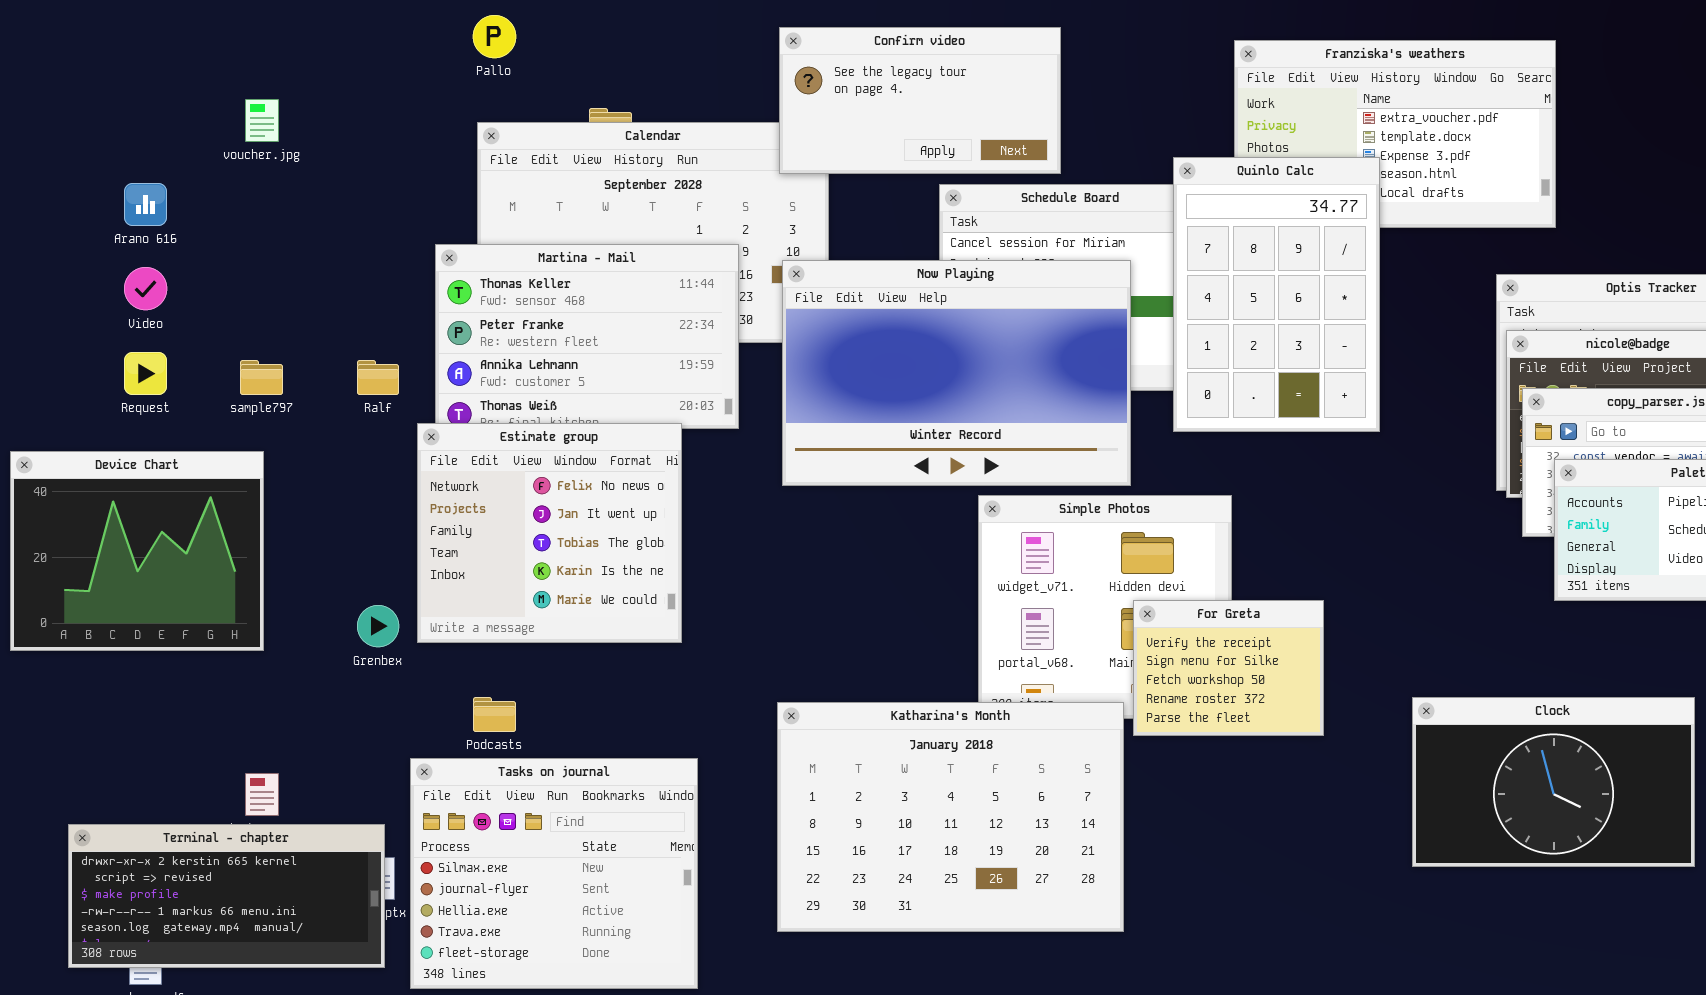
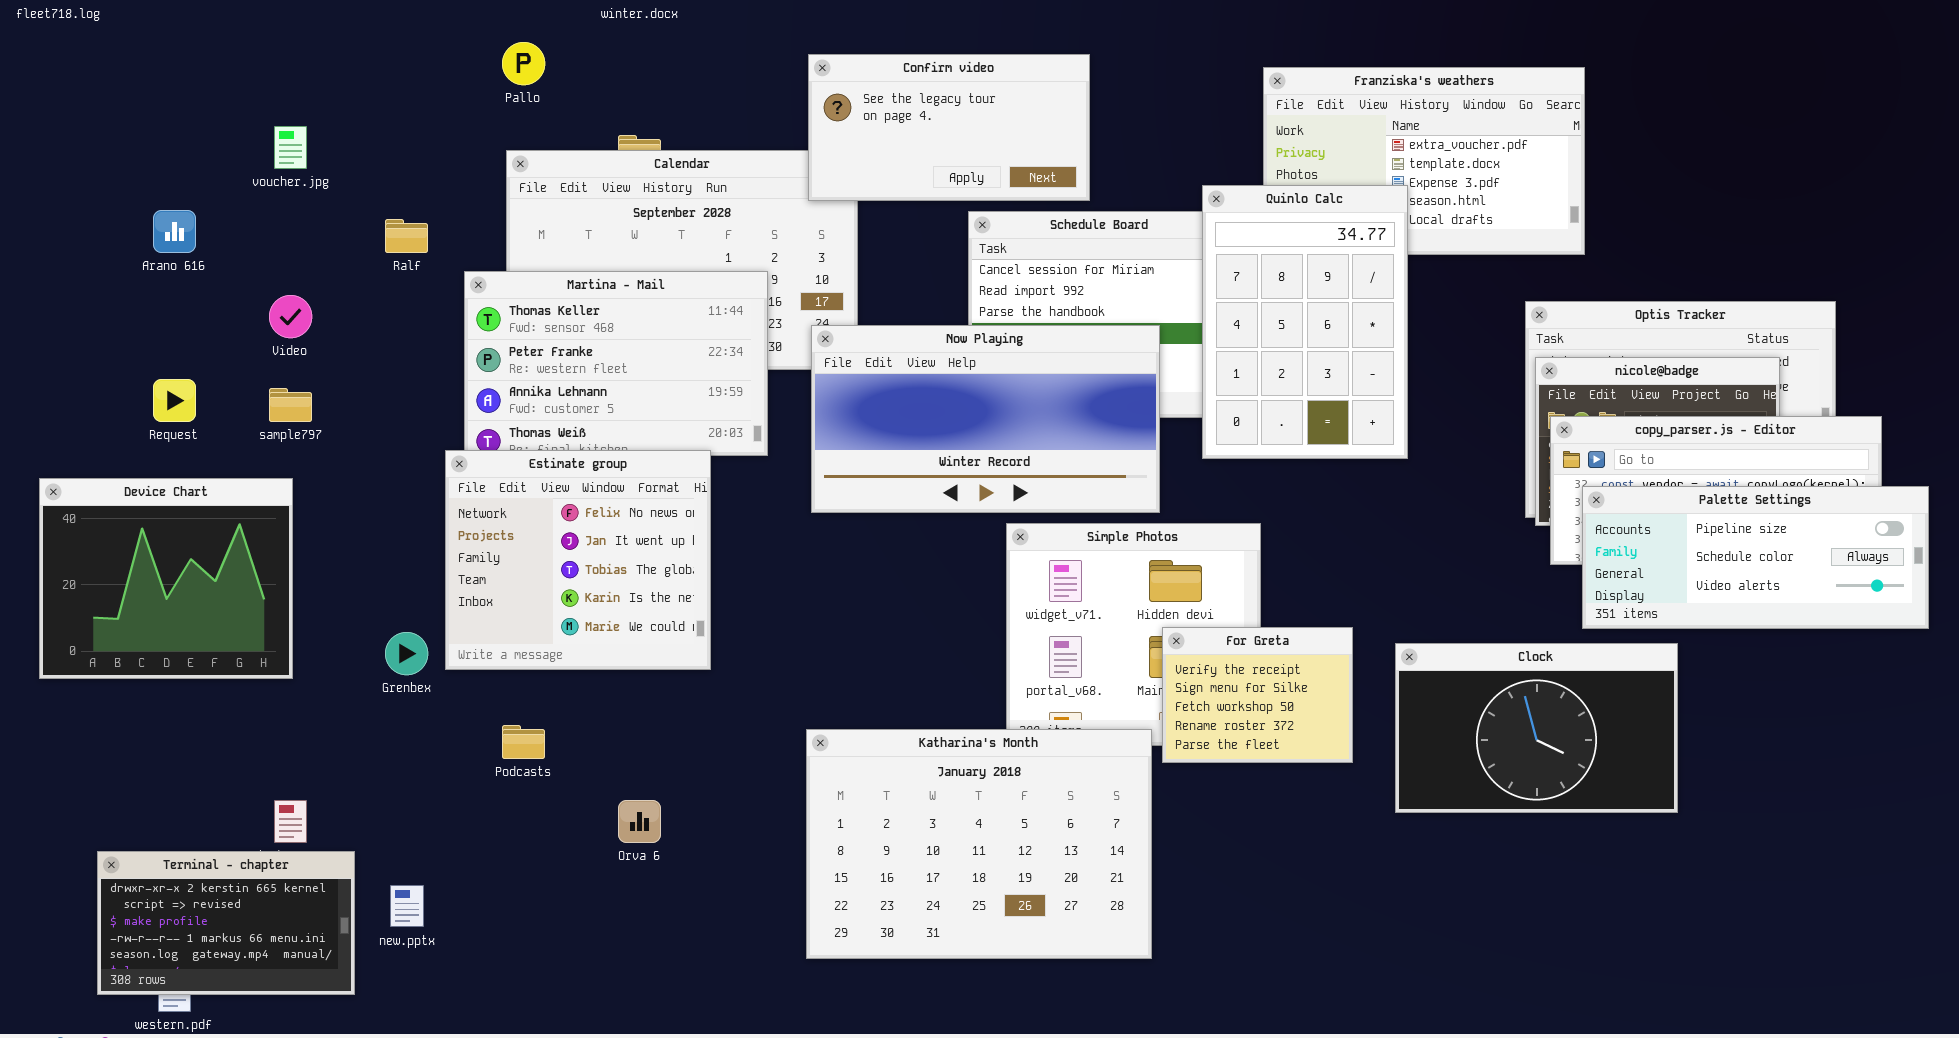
Now Playing: [782,260,1131,486] -> [811,325,1160,513], resized
Video: [124,267,167,310] -> [269,295,312,338], moved
Ralf: [357,360,399,395] -> [385,219,428,253], moved
Clock: [1412,697,1695,867] -> [1395,643,1678,813], moved
Tasks on journal: [410,758,698,989] -> none, closed
Terminal - chapter: [68,824,385,968] -> [97,851,355,995], resized

